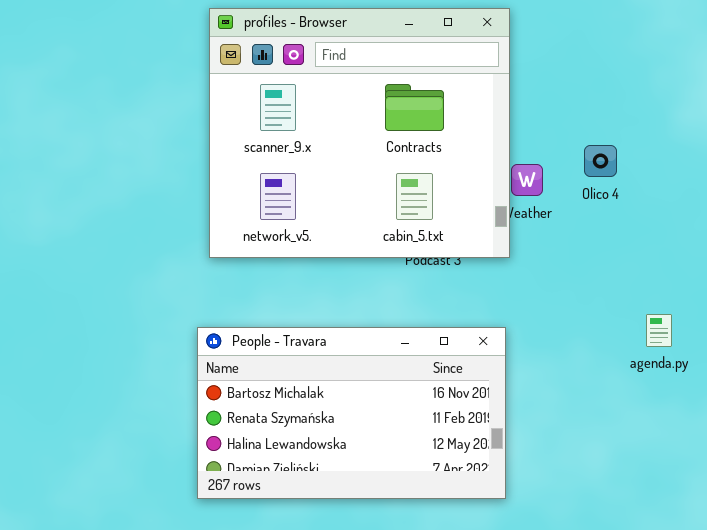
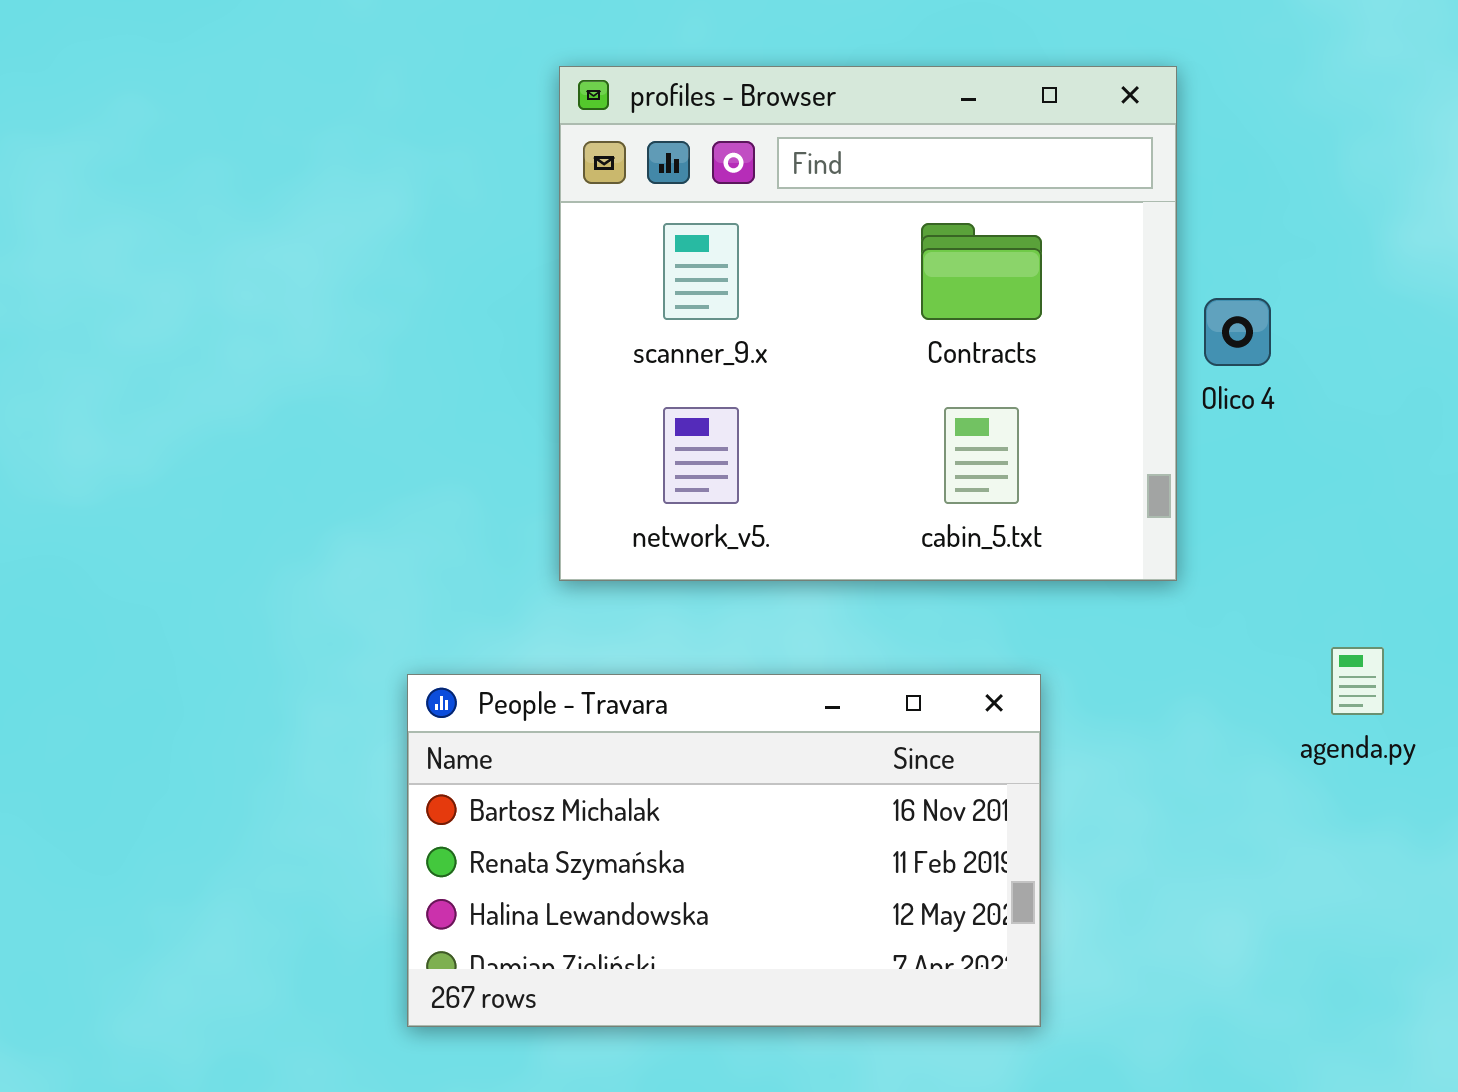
profiles - Browser: [209,8,510,258] -> [559,66,1177,581], moved

